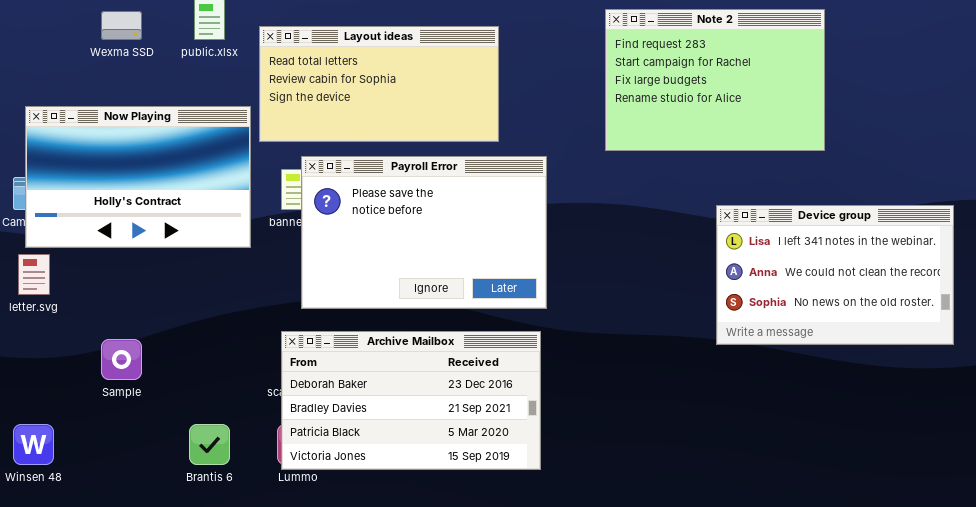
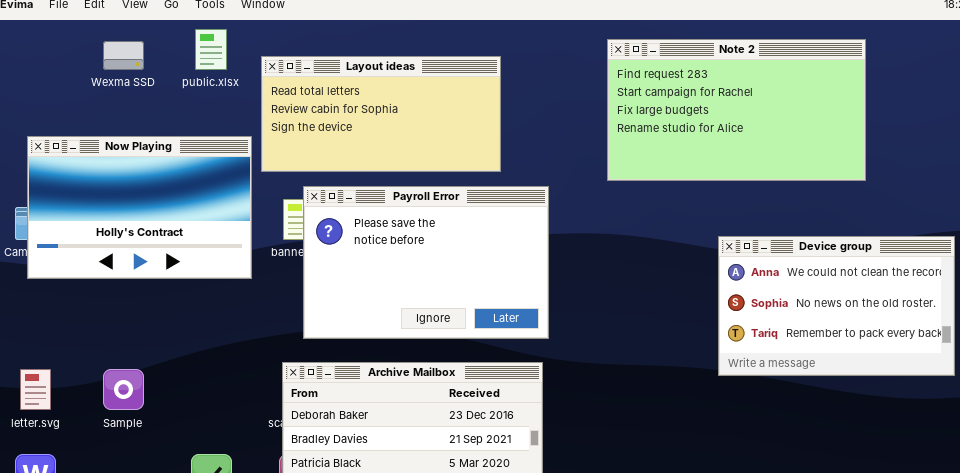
Note 2: [605,9,825,151] -> [607,39,866,181], resized
Device group: [716,205,954,345] -> [718,236,955,376], scrolled down 1 row
letter.svg: [18,254,50,295] -> [20,369,51,410], moved

